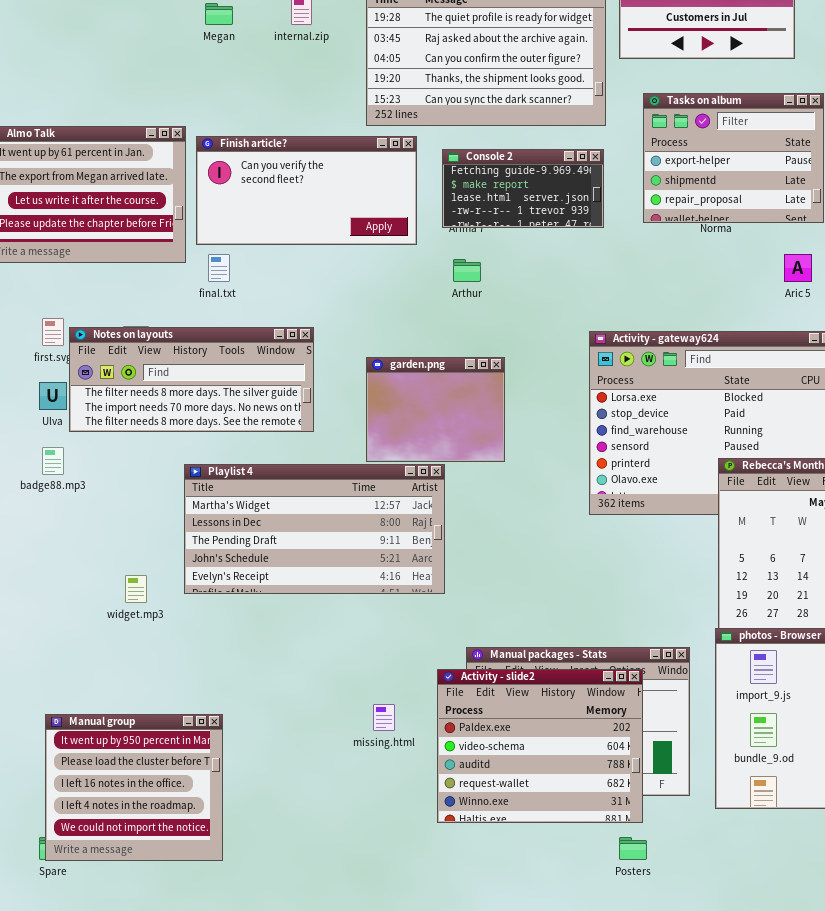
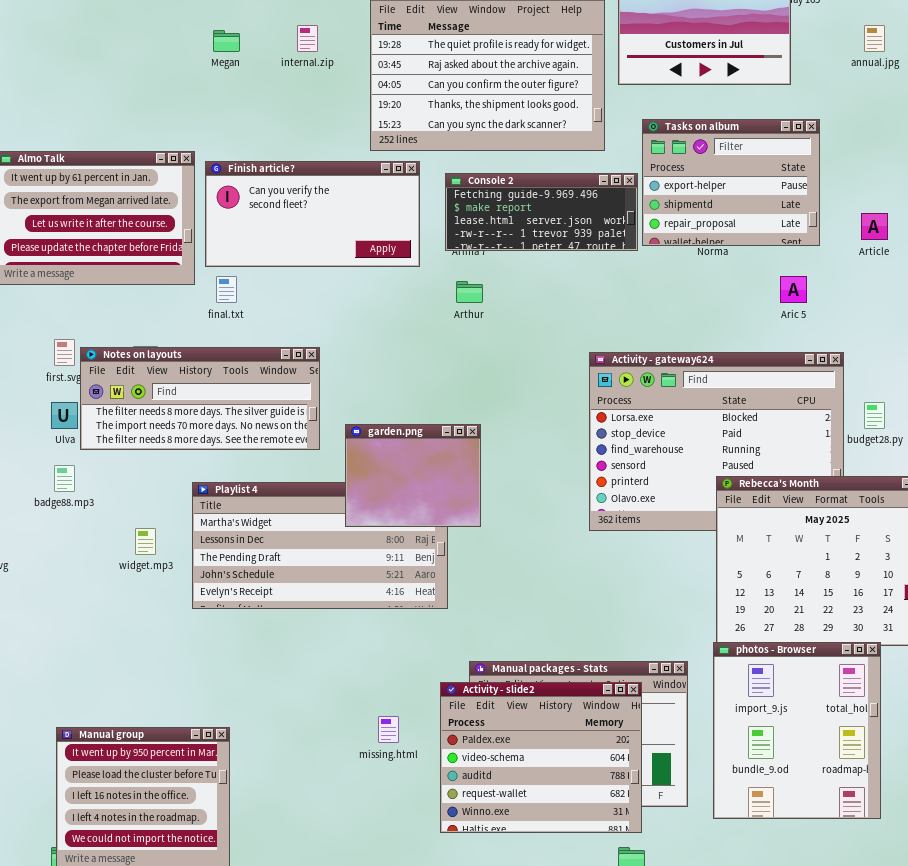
Console 2: [442,149,604,228] -> [445,173,638,251], resized
garden.png: [366,357,505,462] -> [345,424,481,527], moved
widget.mp3: [125,575,147,603] -> [135,528,156,555], moved

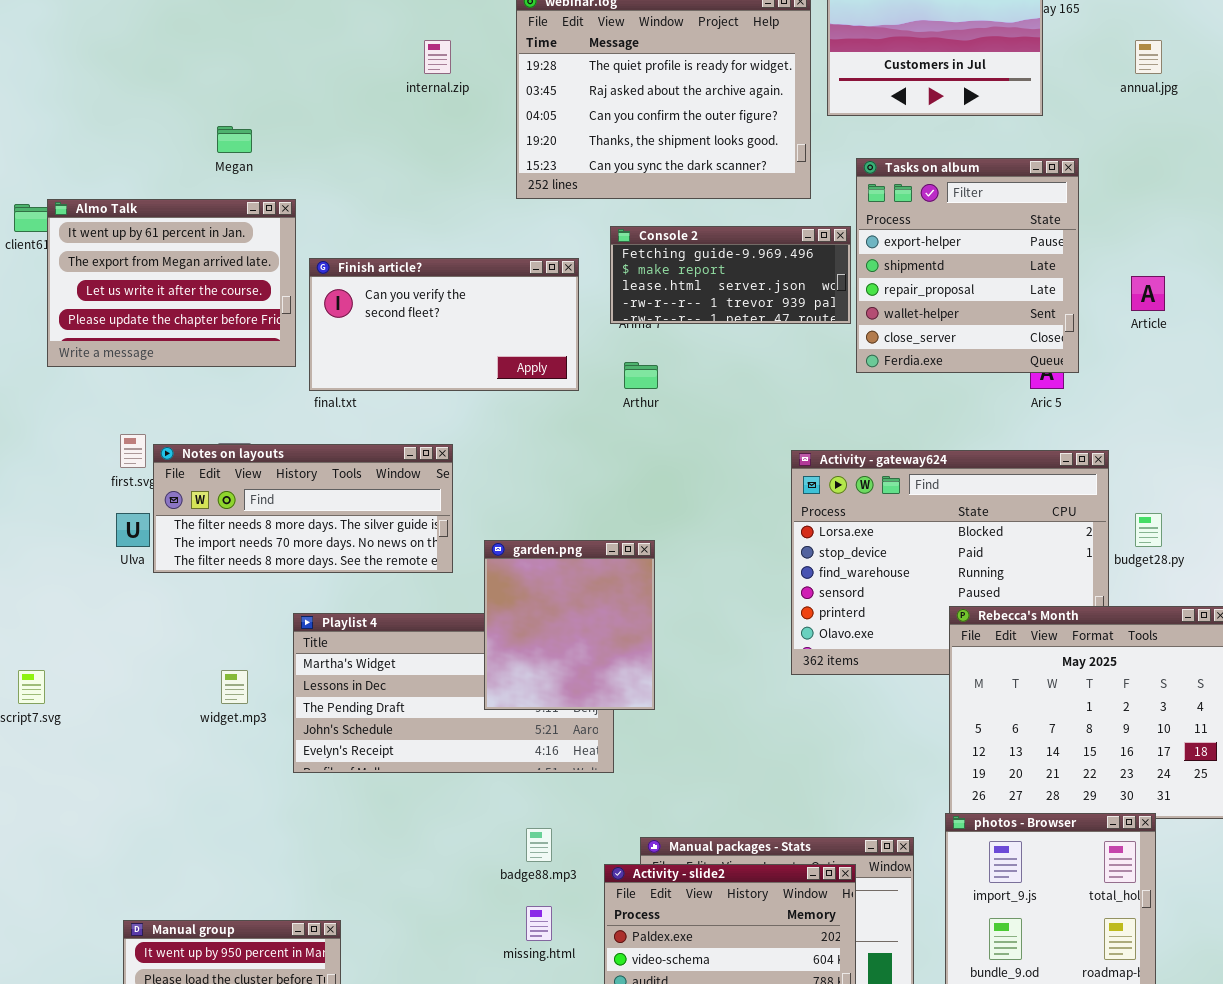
Megan: [213,30,240,52] -> [217,126,252,153], moved
Tasks on album: [642,119,820,246] -> [856,158,1079,373], resized
Finish article?: [205,161,420,267] -> [309,258,579,391], moved
garden.png: [345,424,481,527] -> [484,540,655,710], resized
badge88.mp3: [54,465,75,492] -> [526,828,552,862], moved

